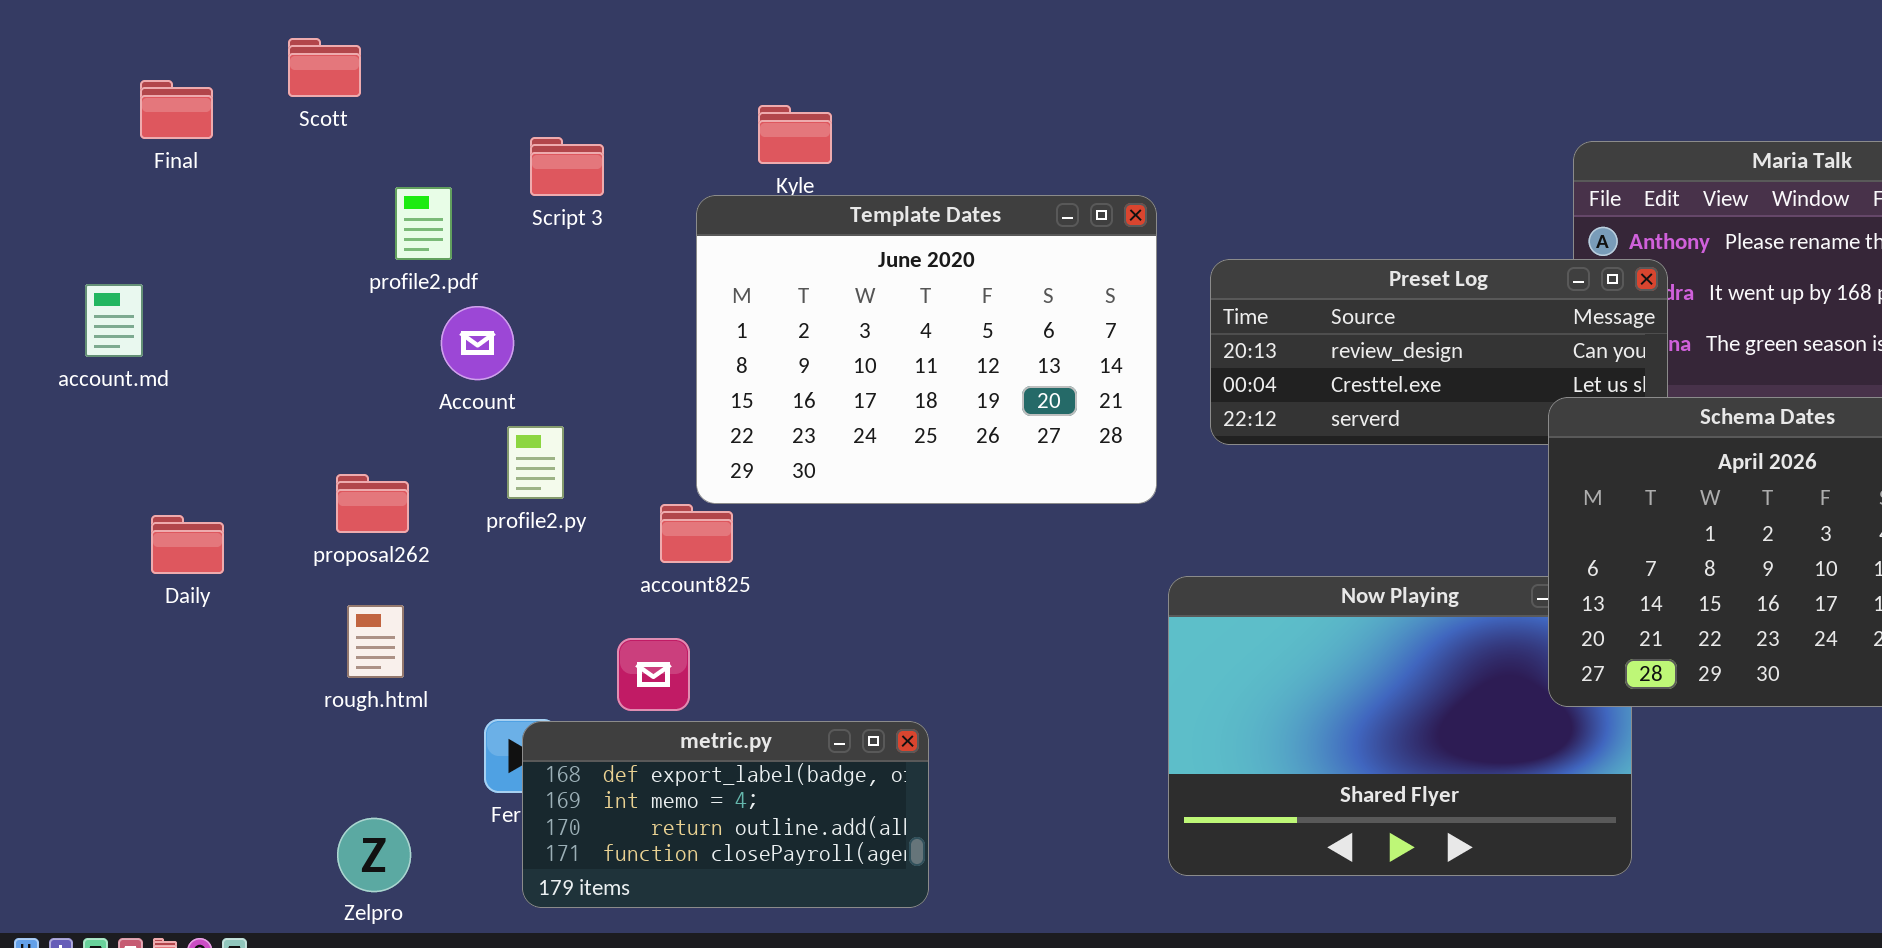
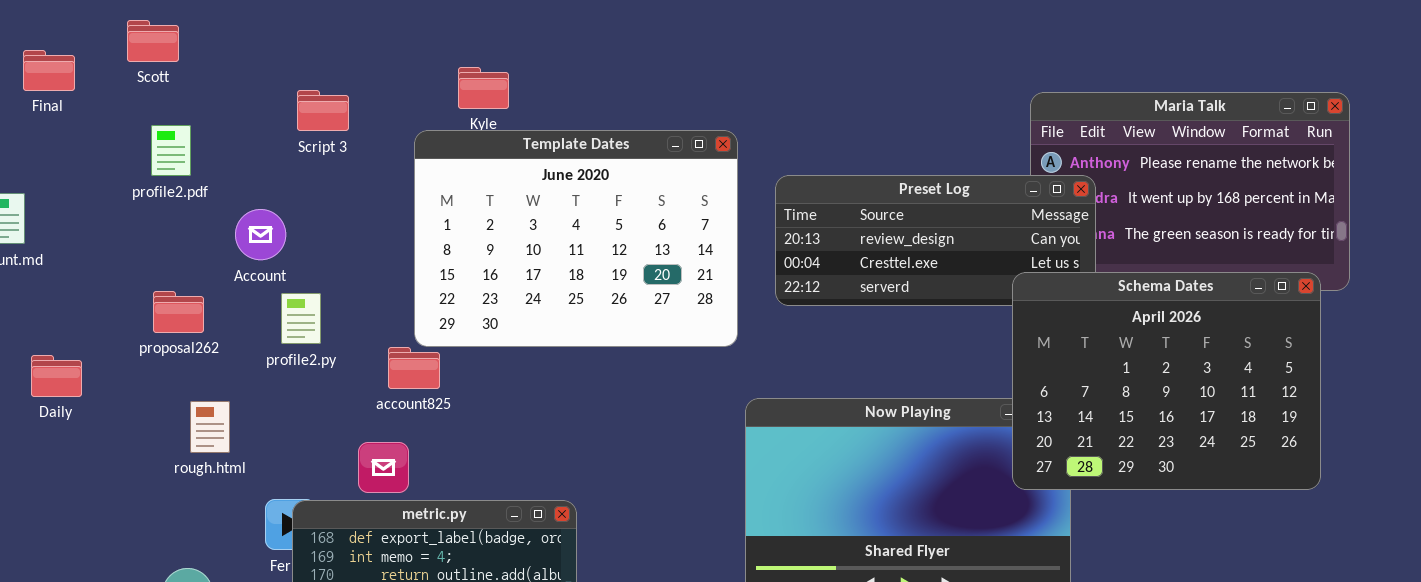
profile2.pdf: [395,187,452,260] -> [151,125,191,176], moved
proposal262: [336,474,409,533] -> [153,291,204,333], moved
rough.html: [347,605,404,678] -> [190,401,230,453], moved

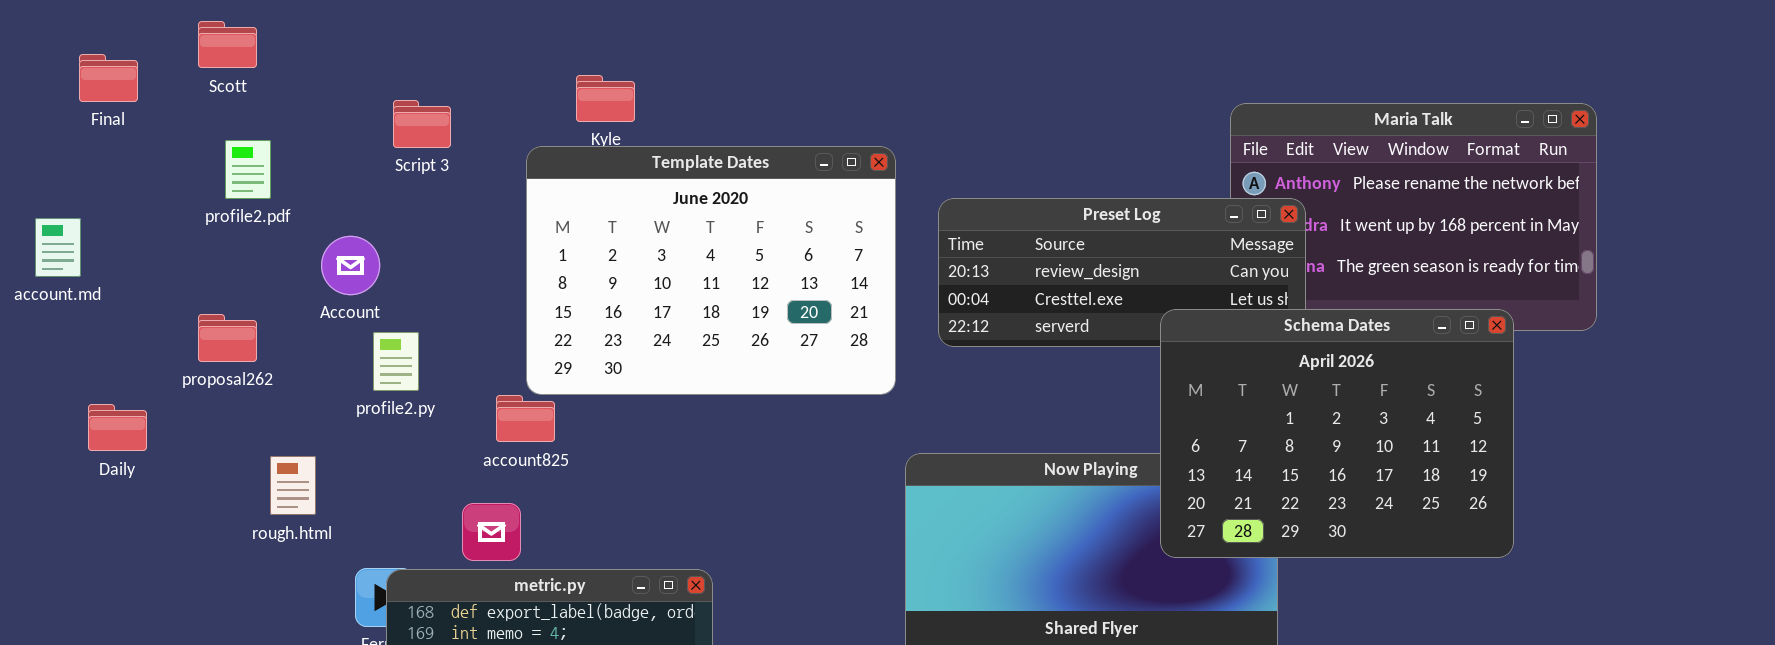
Schema Dates: [1012,272,1321,490] -> [1160,309,1514,558], moved
proposal262: [153,291,204,333] -> [198,314,257,362], moved

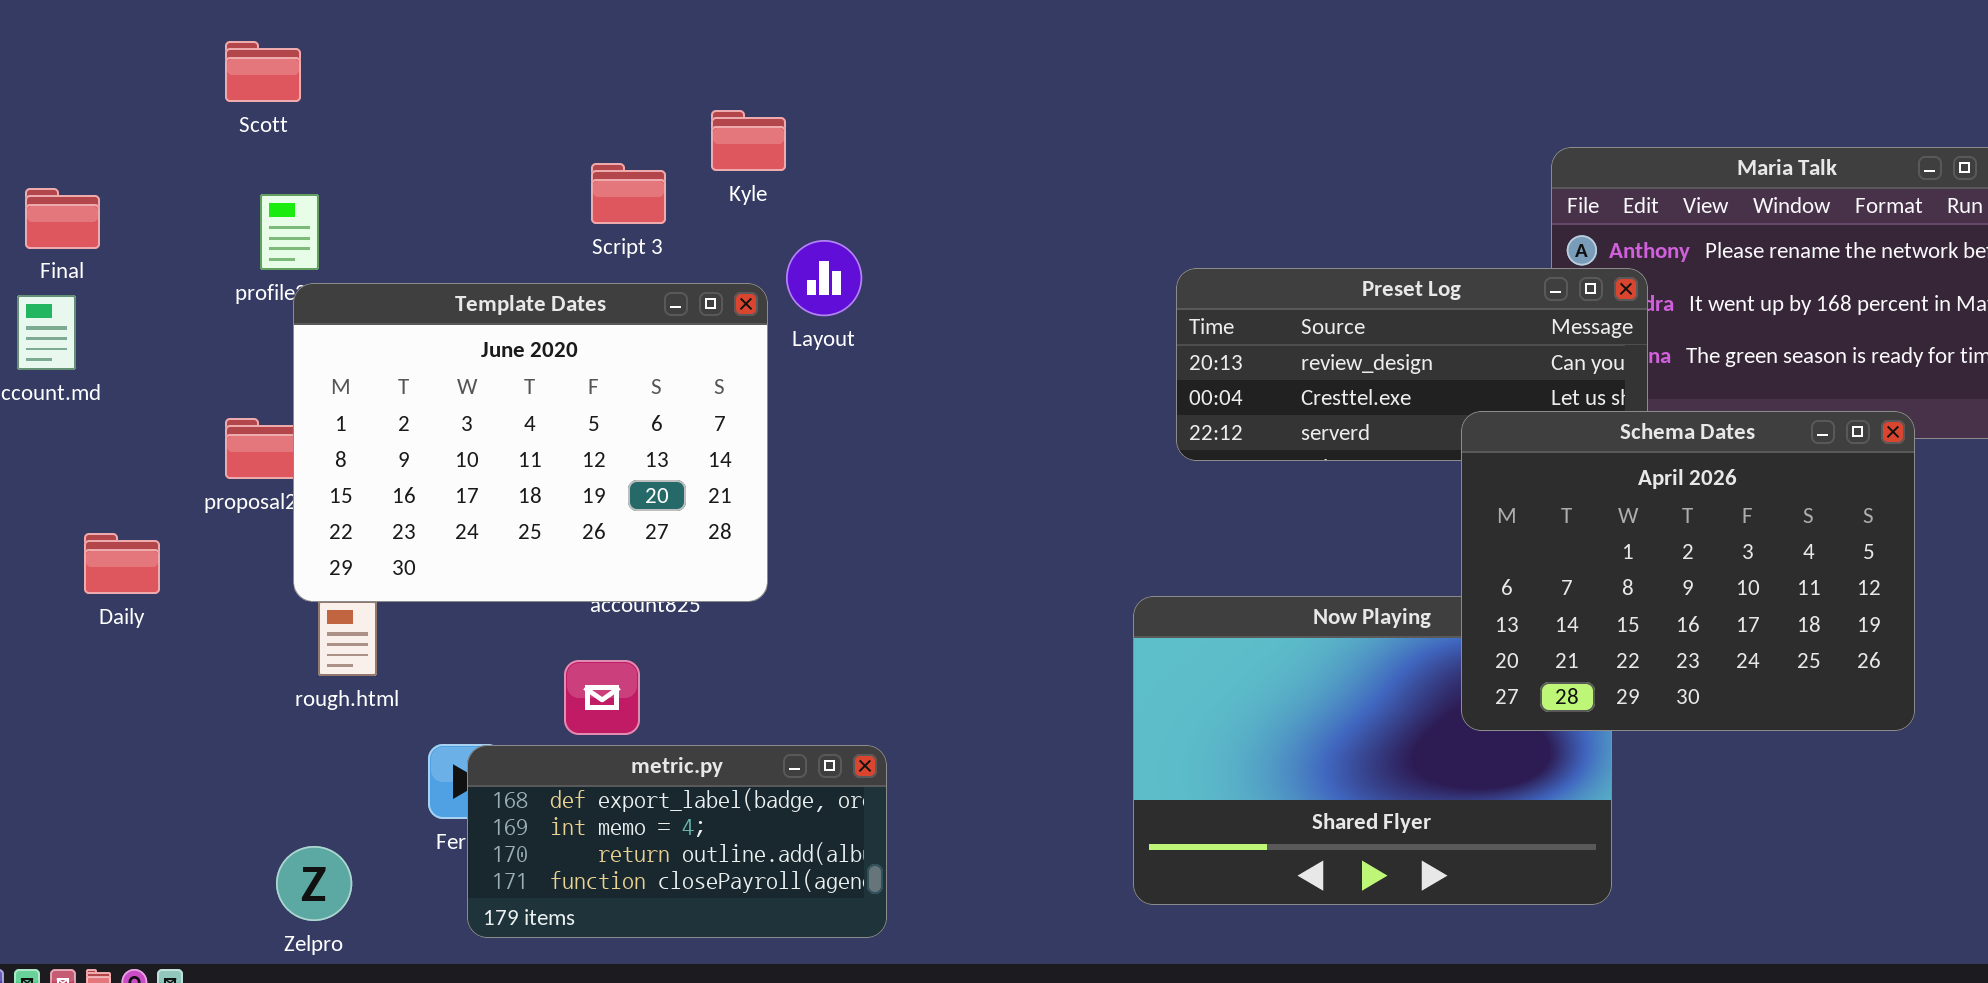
Final: [79,54,138,102] -> [25,188,100,249], moved
Script 3: [393,100,451,148] -> [591,163,666,224], moved
Template Dates: [526,146,896,395] -> [293,283,768,602], moved

